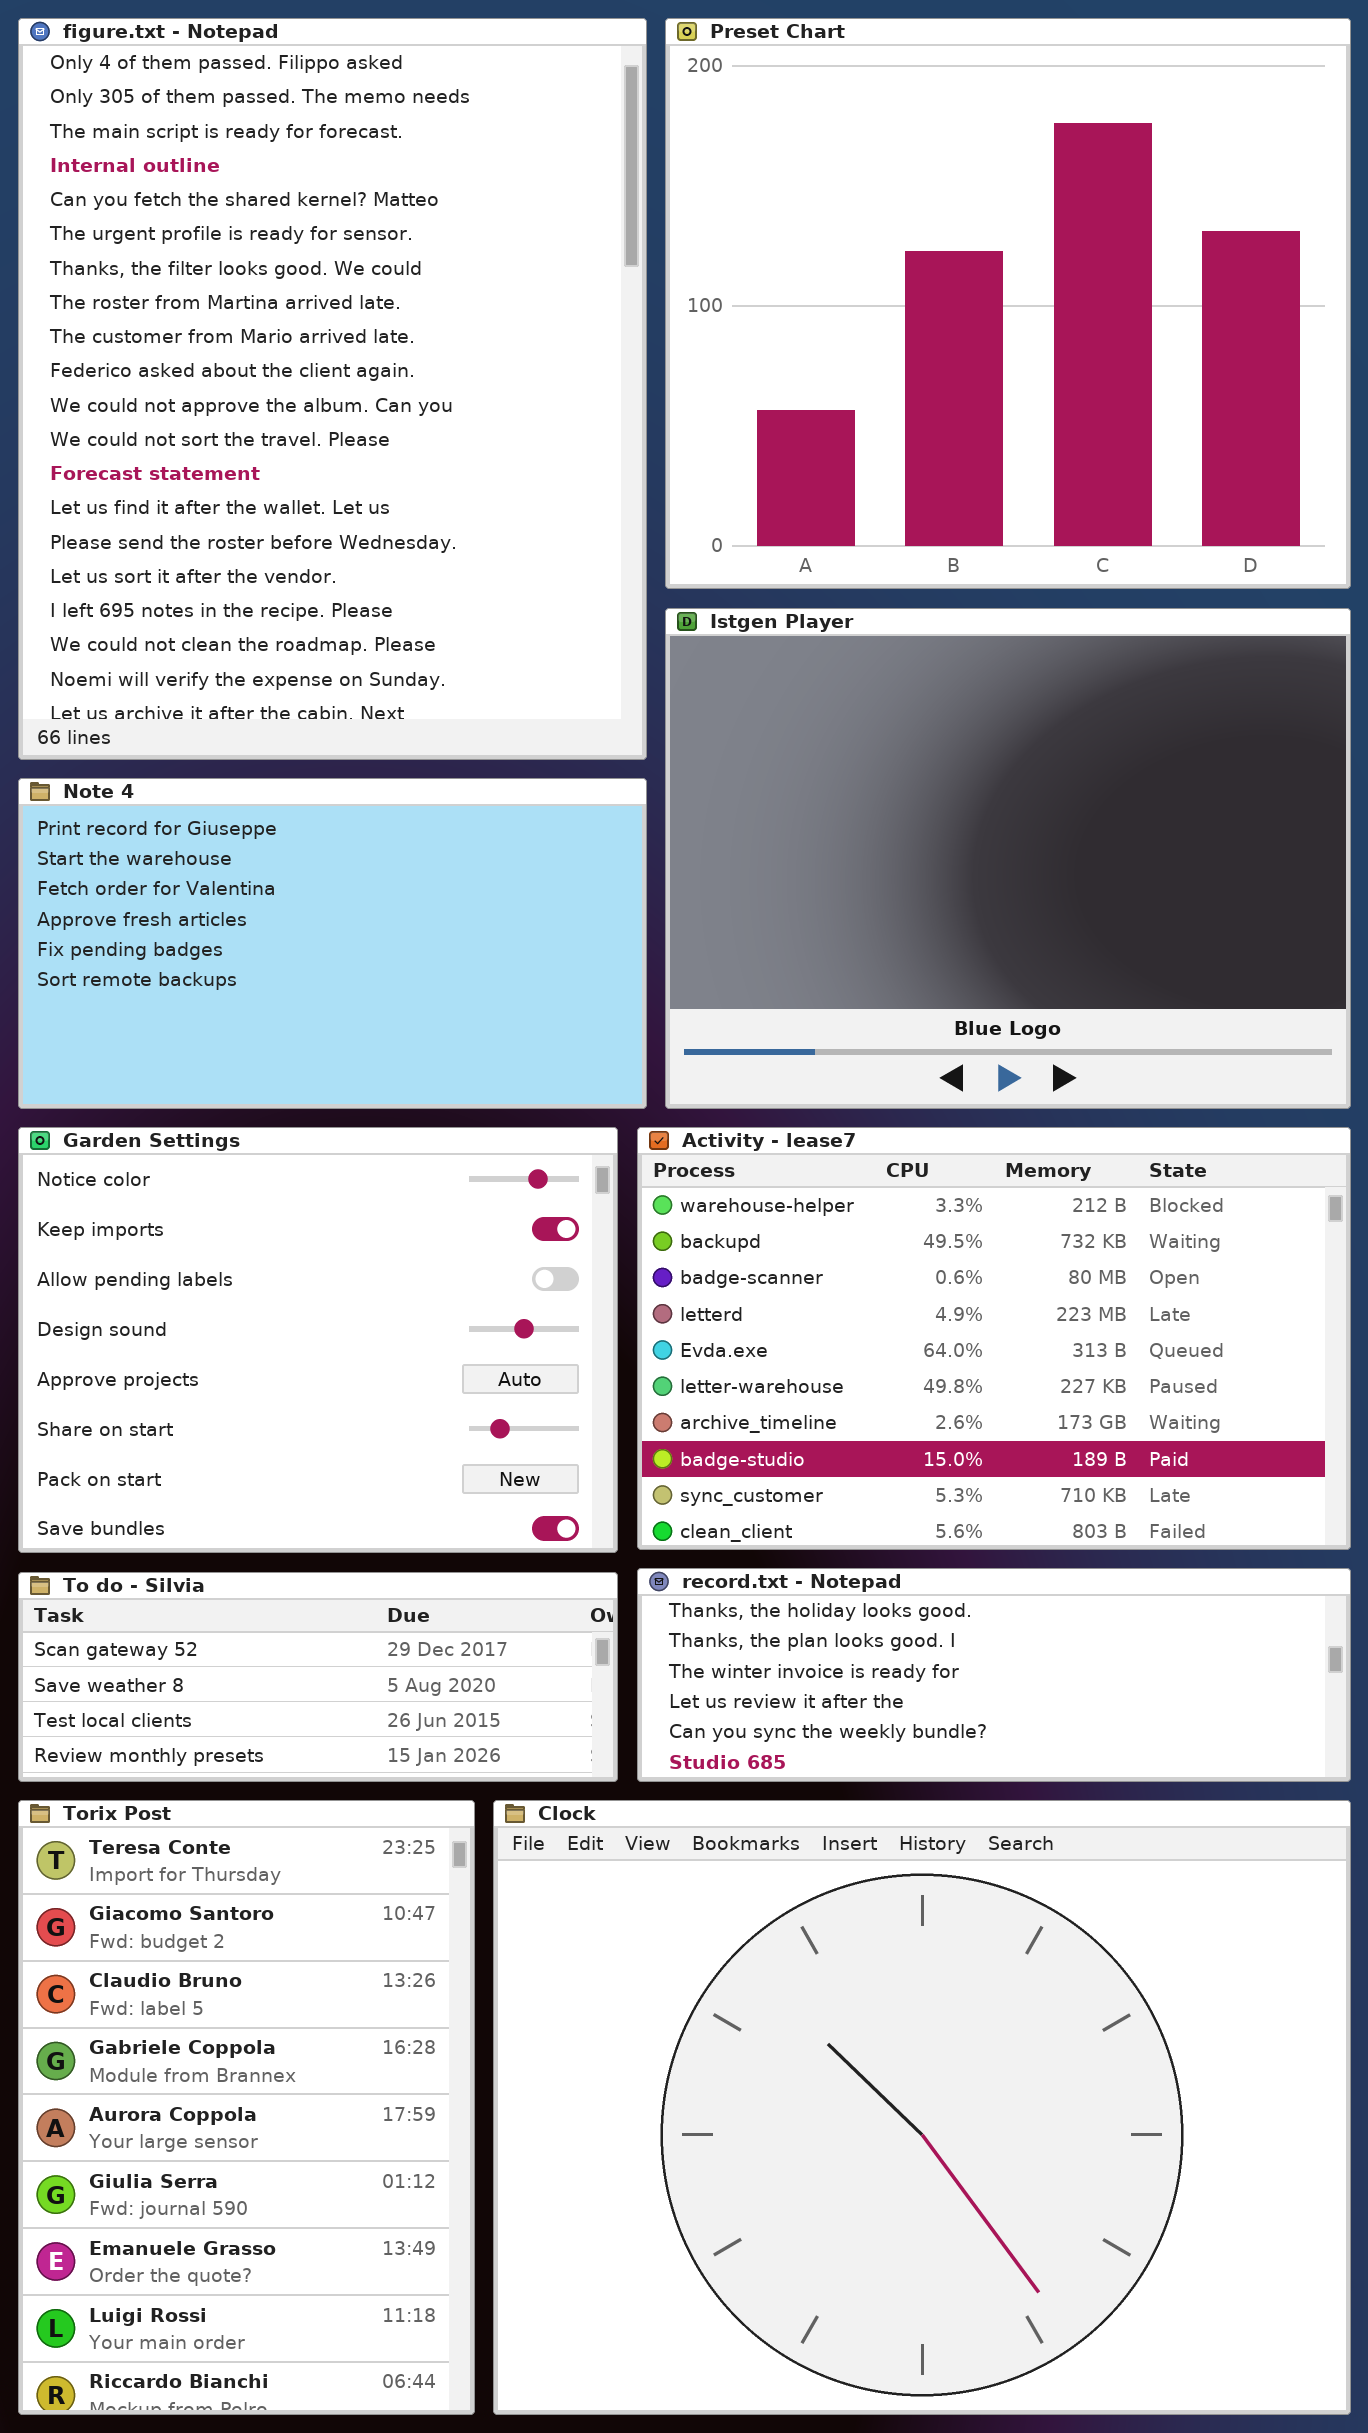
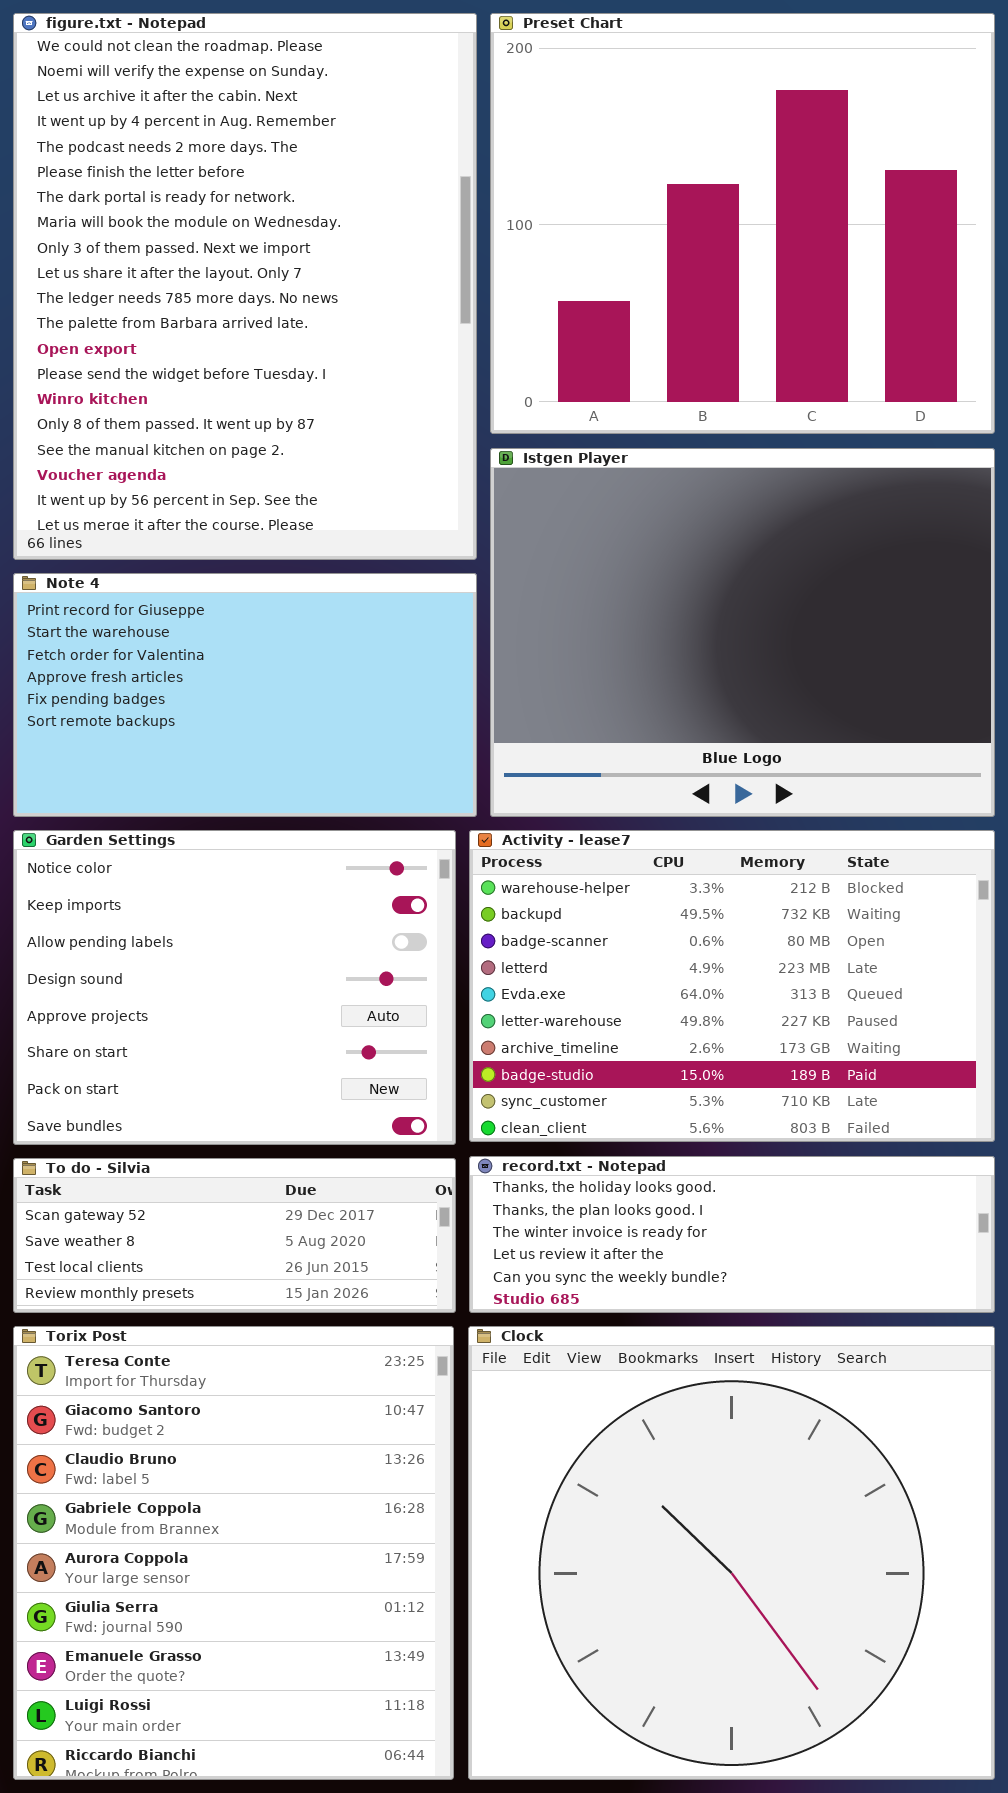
figure.txt - Notepad: [18,18,647,760] -> [13,13,477,560], scrolled down 17 rows
Torix Post: [18,1800,475,2415] -> [13,1326,454,1780], resized
Clock: [493,1800,1351,2415] -> [468,1326,995,1780], resized

